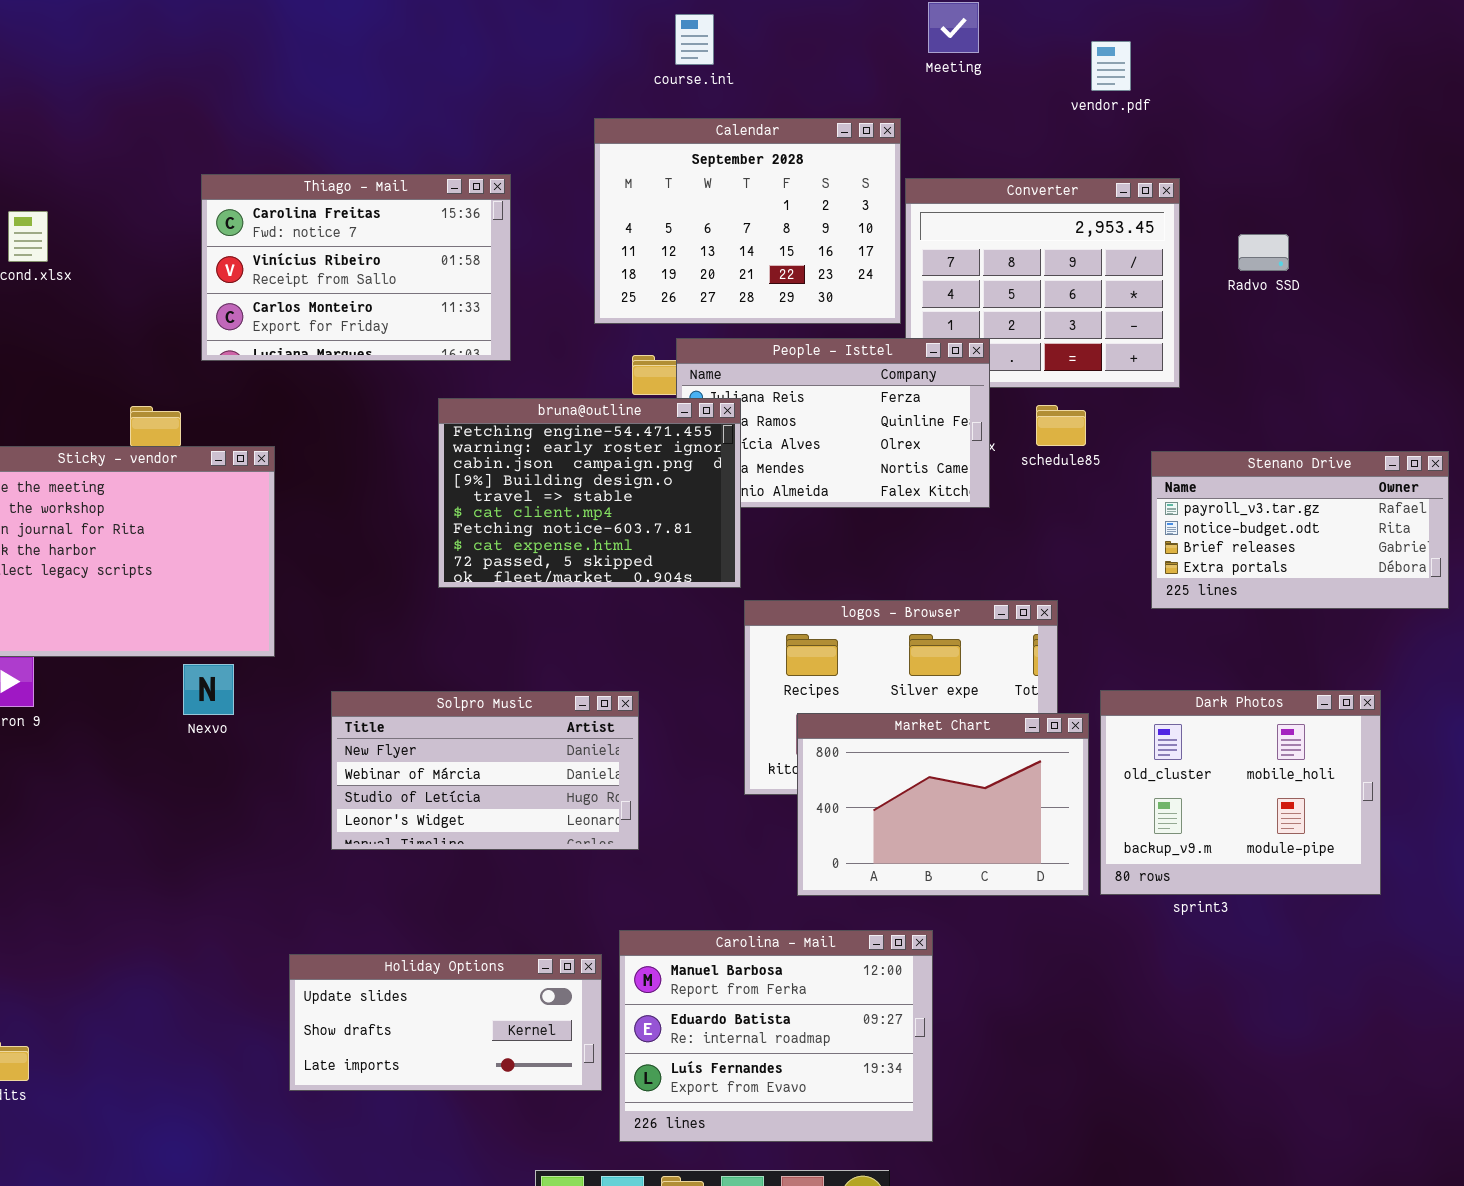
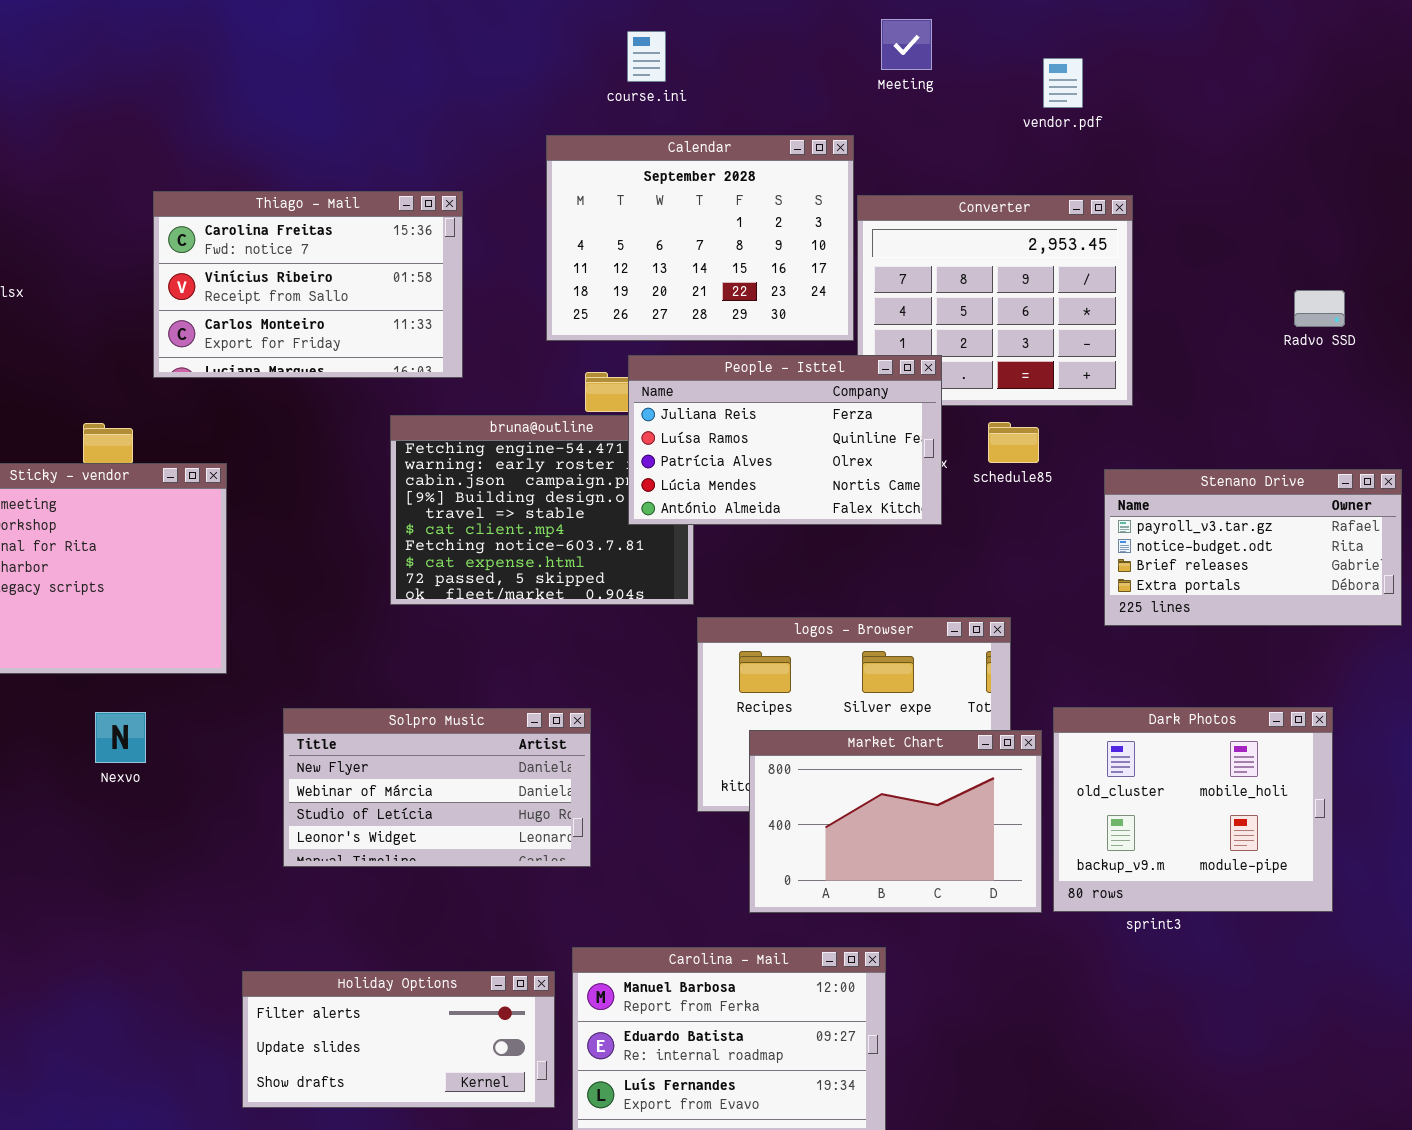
Radvo SSD: [1238,234,1289,271] -> [1294,290,1345,327], moved
People - Isttel: [676,338,990,508] -> [628,355,942,525], raised
Nexvo: [183,664,234,715] -> [95,712,146,763], moved
Holiday Options: [289,954,602,1091] -> [242,971,555,1108], scrolled up 1 row

